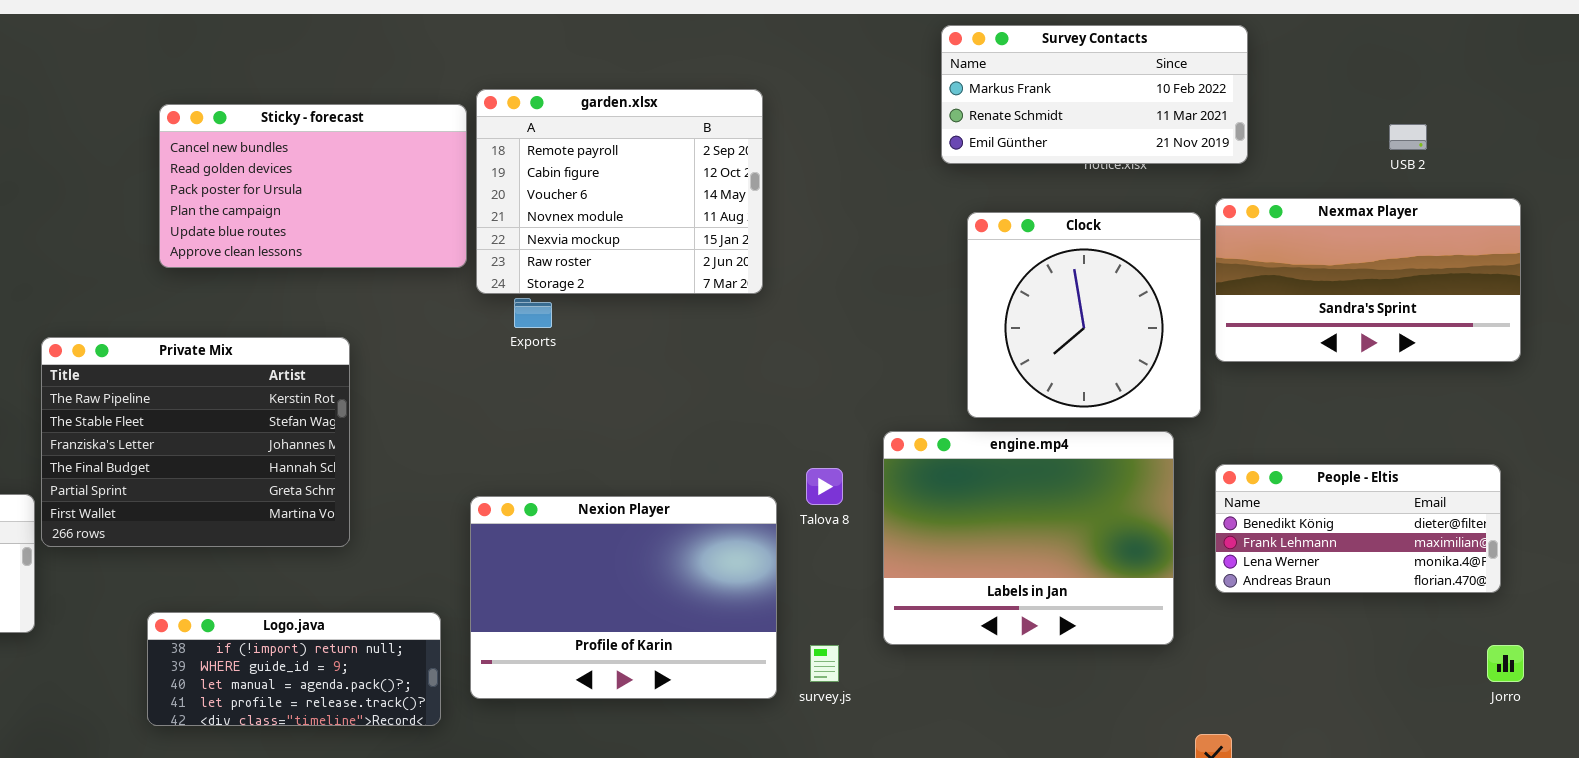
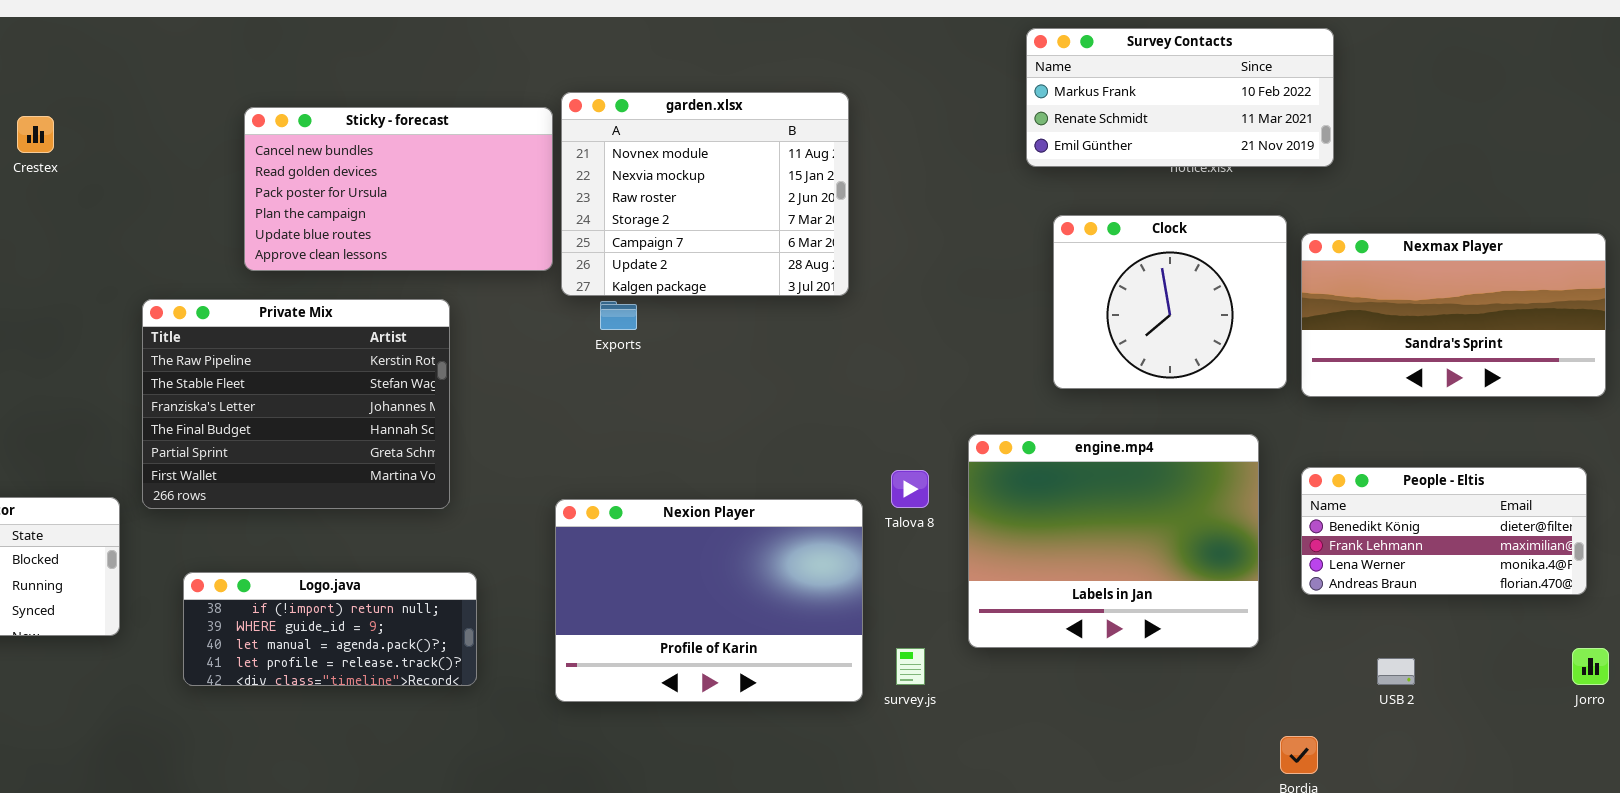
garden.xlsx: [476,89,763,294] -> [561,92,849,296], scrolled down 3 rows
USB 2: [1389,124,1427,150] -> [1377,658,1415,685], moved
Nexmax Player: [1215,198,1521,362] -> [1301,233,1606,397], moved
Clock: [967,212,1201,418] -> [1053,215,1287,389], resized
Private Mix: [41,337,350,547] -> [142,299,450,509], moved
Logo.java: [147,612,441,726] -> [183,572,477,686], moved

